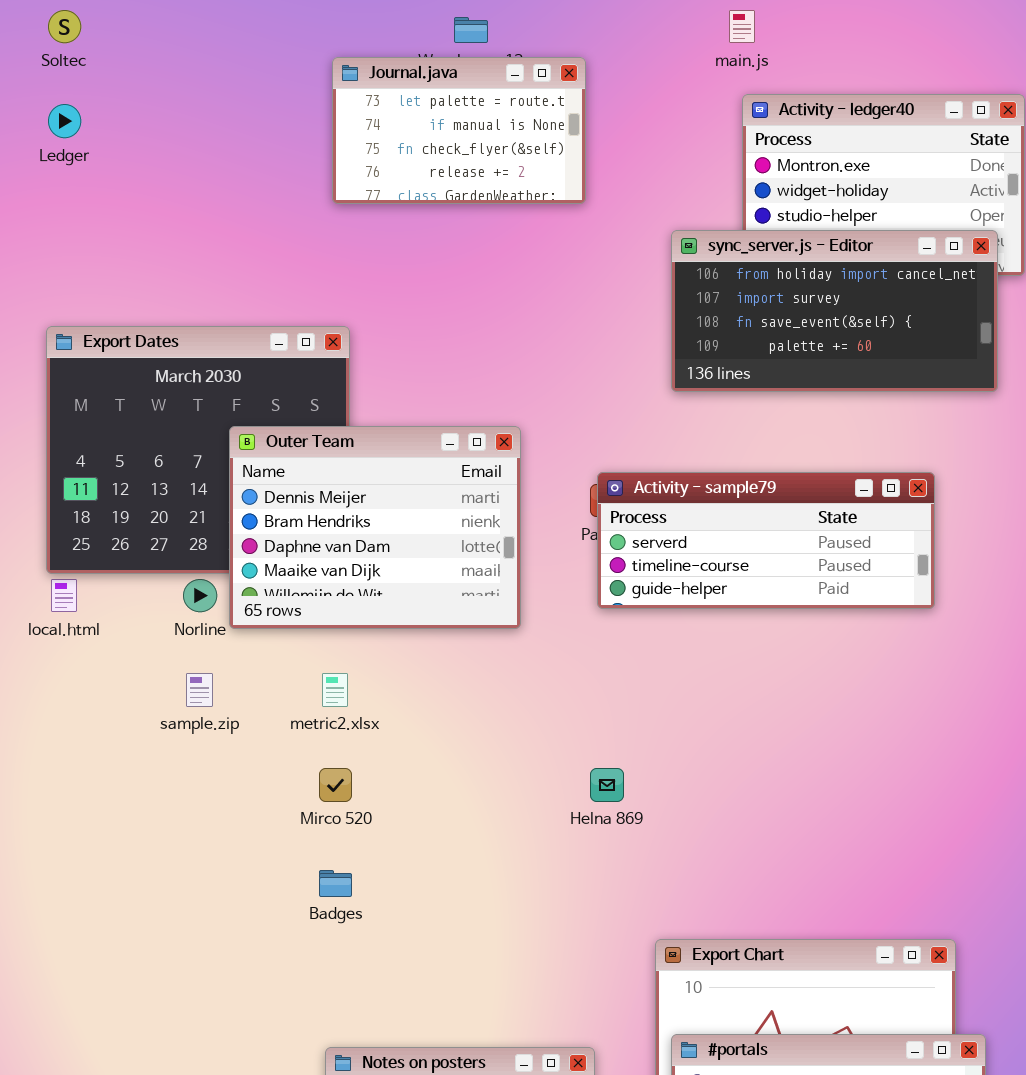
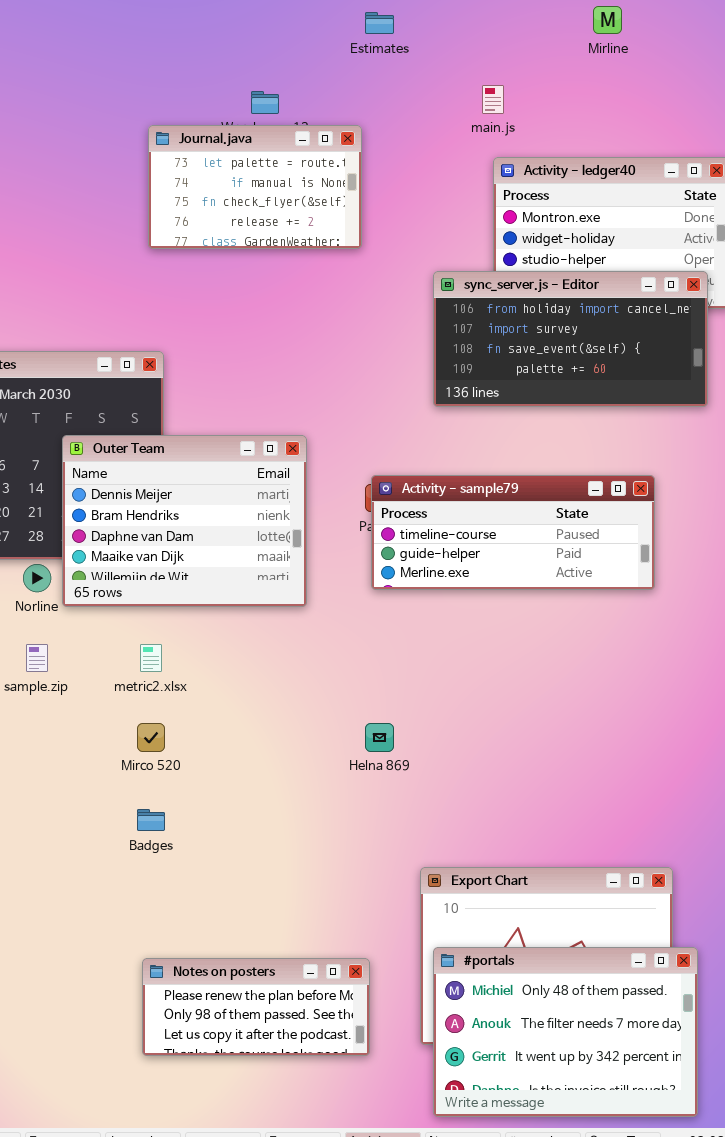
Activity - sample79: [597,472,935,609] -> [371,475,655,590], scrolled down 1 row

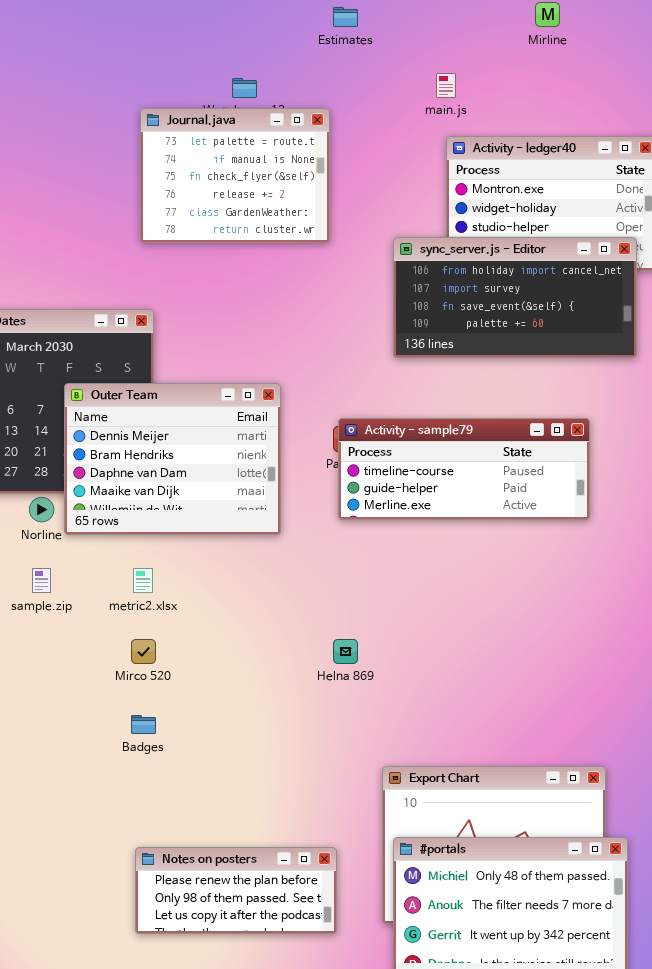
Journal.java: [148,125,362,249] -> [140,108,330,243], resized

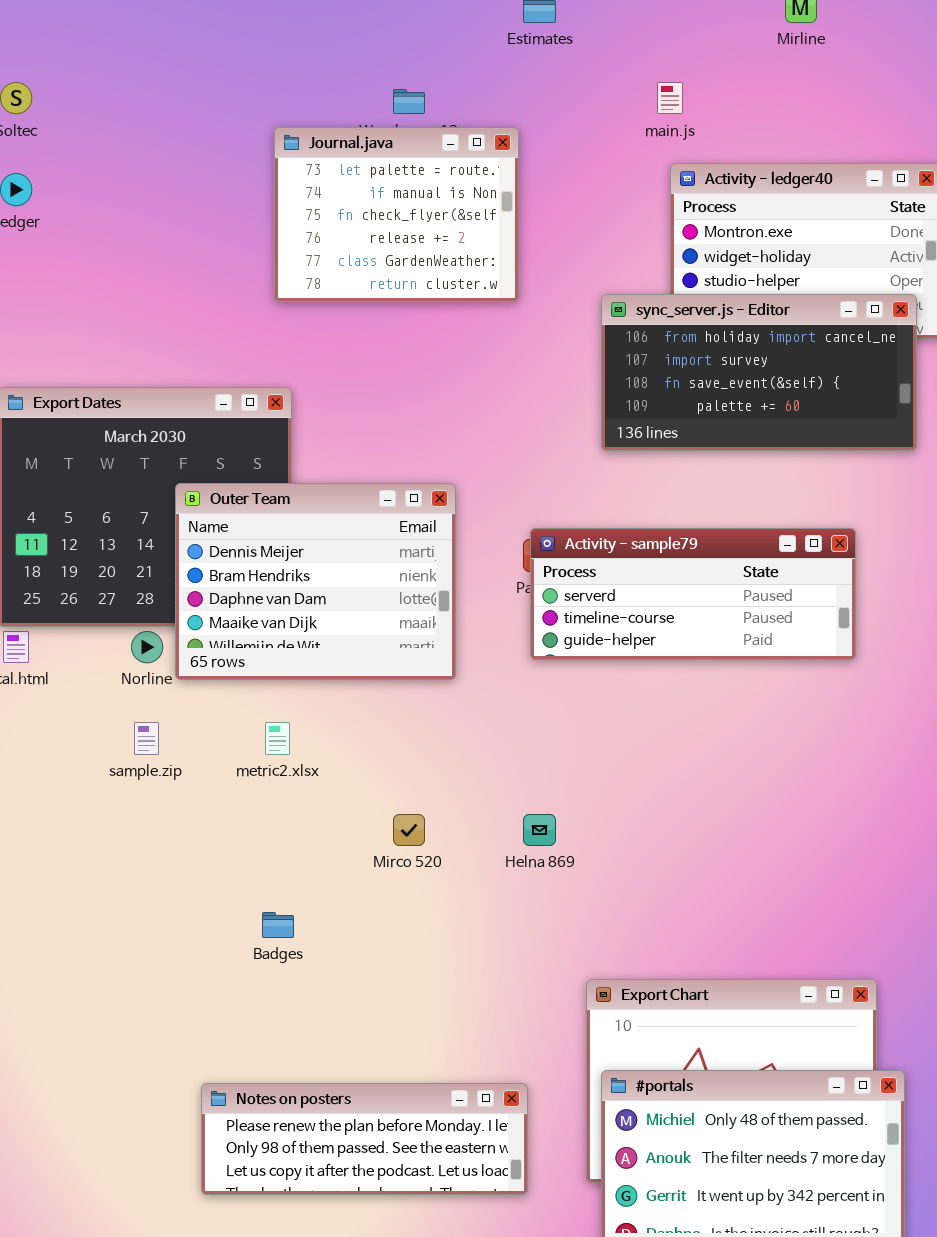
Activity - sample79: [338,418,590,520] -> [530,528,856,660], scrolled up 1 row
Mirco 520: [131,639,156,664] -> [393,814,425,846], moved
Notes on posters: [135,847,337,934] -> [201,1083,528,1195], resized

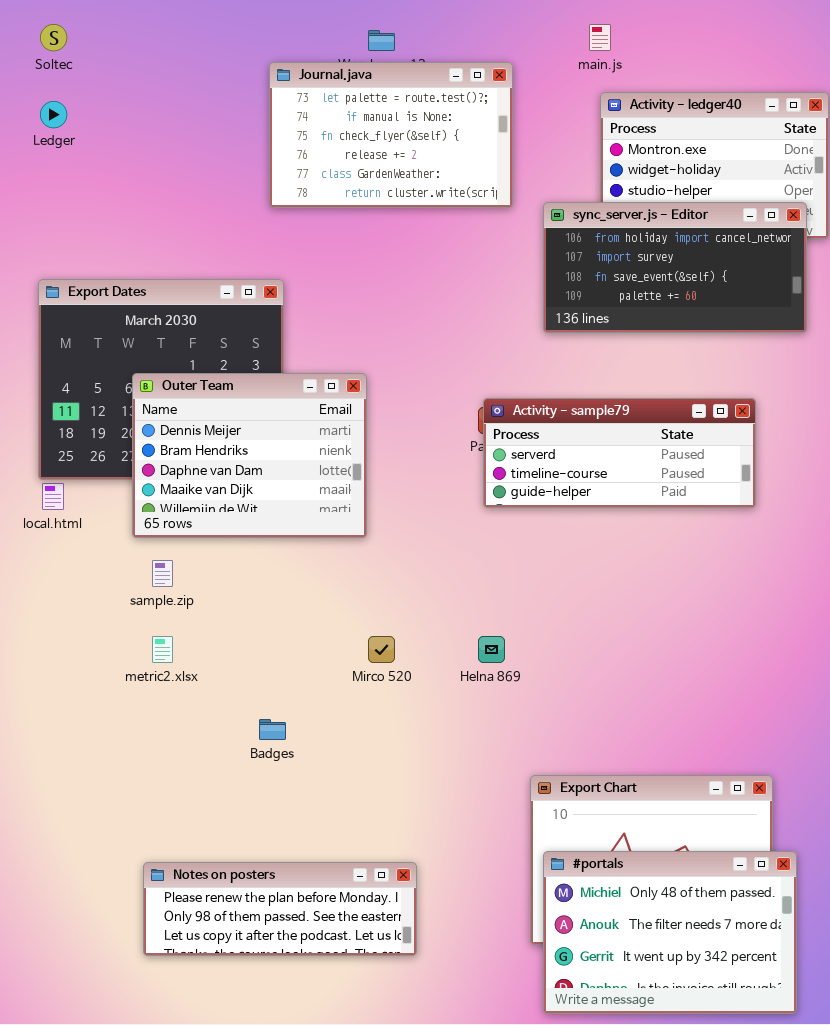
Journal.java: [274,127,519,302] -> [269,62,513,208], resized
Outer Team: [175,483,456,680] -> [132,373,367,538], moved
metric2.xlsx: [265,722,290,755] -> [152,636,173,663], moved
Notes on posters: [201,1083,528,1195] -> [143,862,417,956], moved

